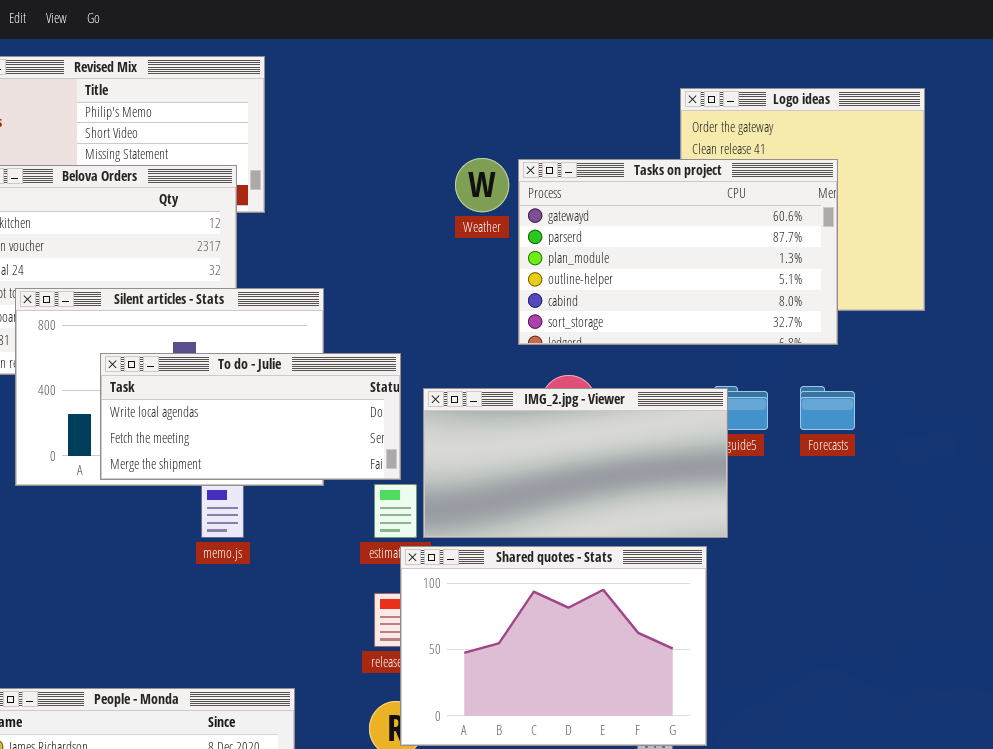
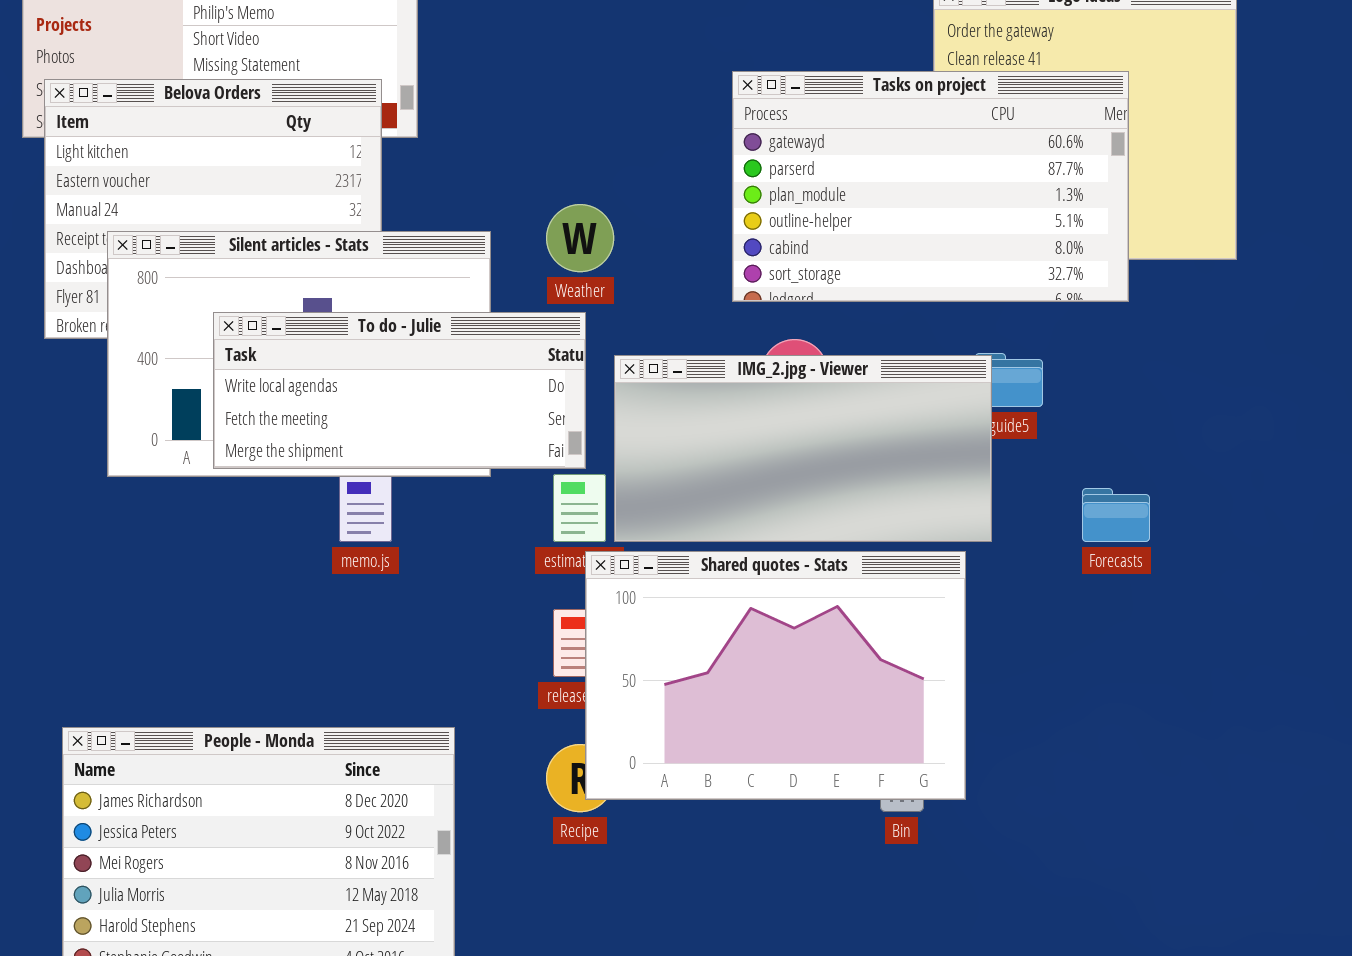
Weather: [455,158,509,212] -> [546,204,614,272], moved
Forecasts: [800,386,855,430] -> [1082,488,1150,542], moved

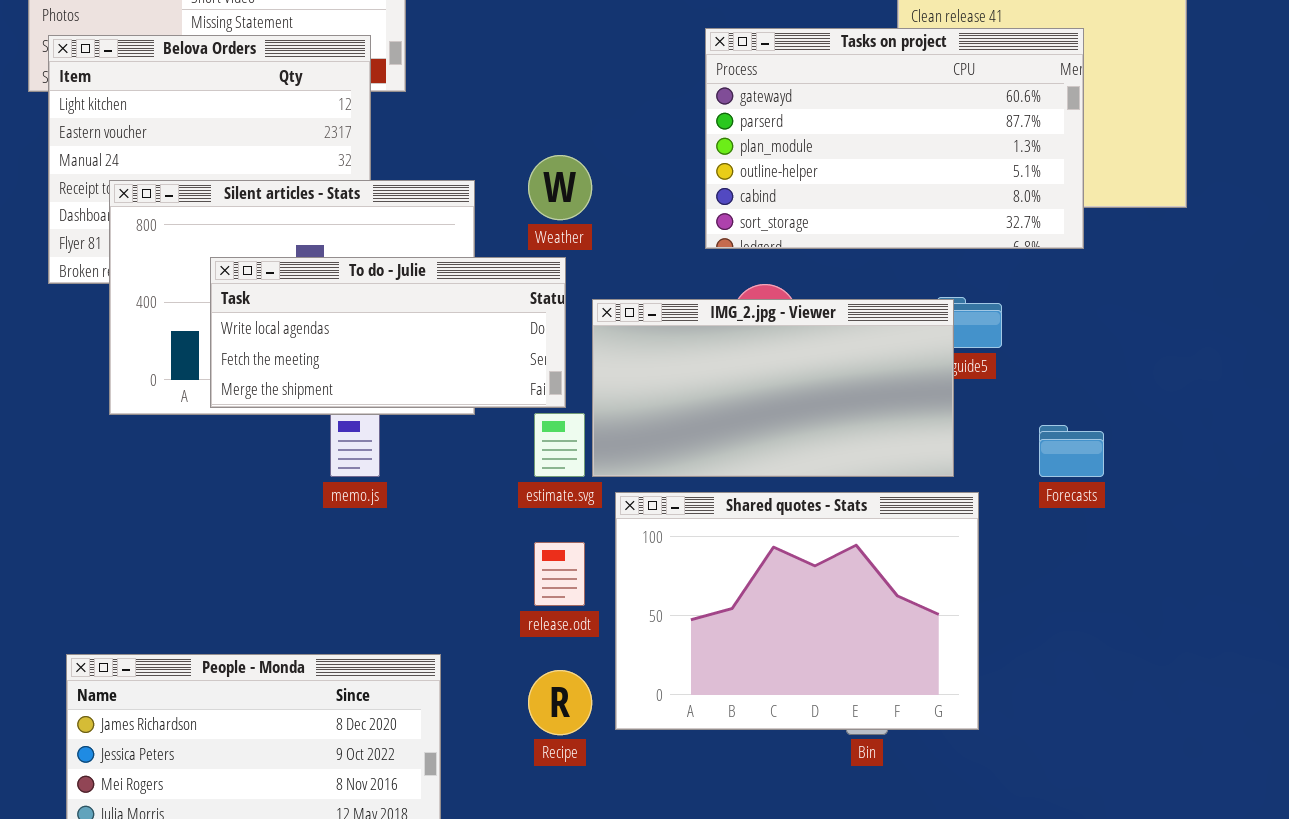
Shared quotes - Stats: [585,551,966,800] -> [615,492,979,730], moved

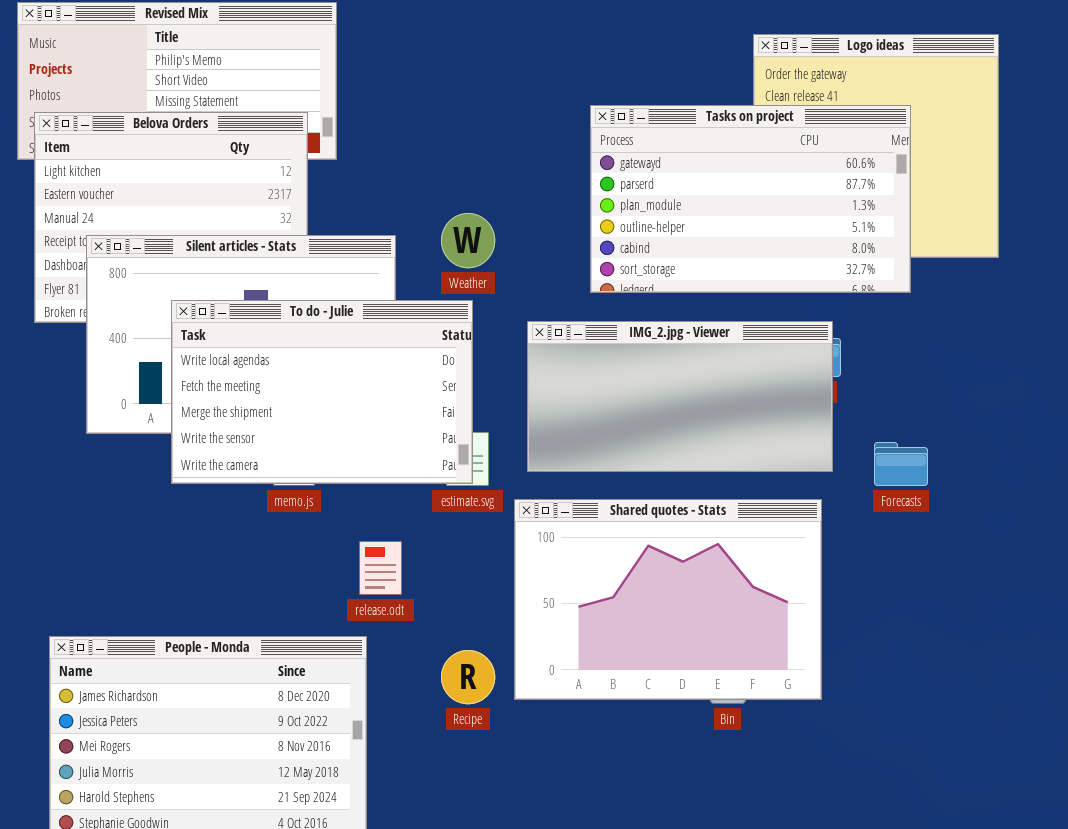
To do - Julie: [210,257,566,408] -> [171,300,473,484], resized
IMG_2.jpg - Viewer: [592,299,954,477] -> [527,321,833,472], moved
release.odt: [534,542,585,606] -> [359,541,402,595], moved

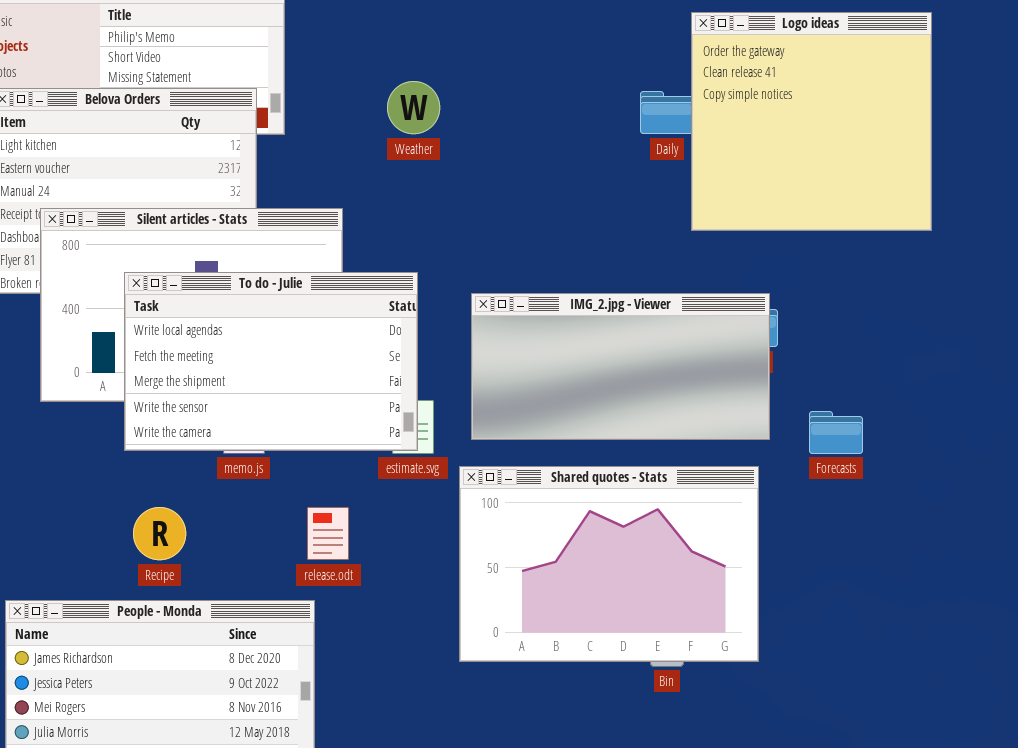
Tasks on project: [590,105,911,293] -> none, closed
Weather: [441,213,495,268] -> [387,81,440,134], moved
Recipe: [441,650,495,704] -> [133,507,186,560], moved

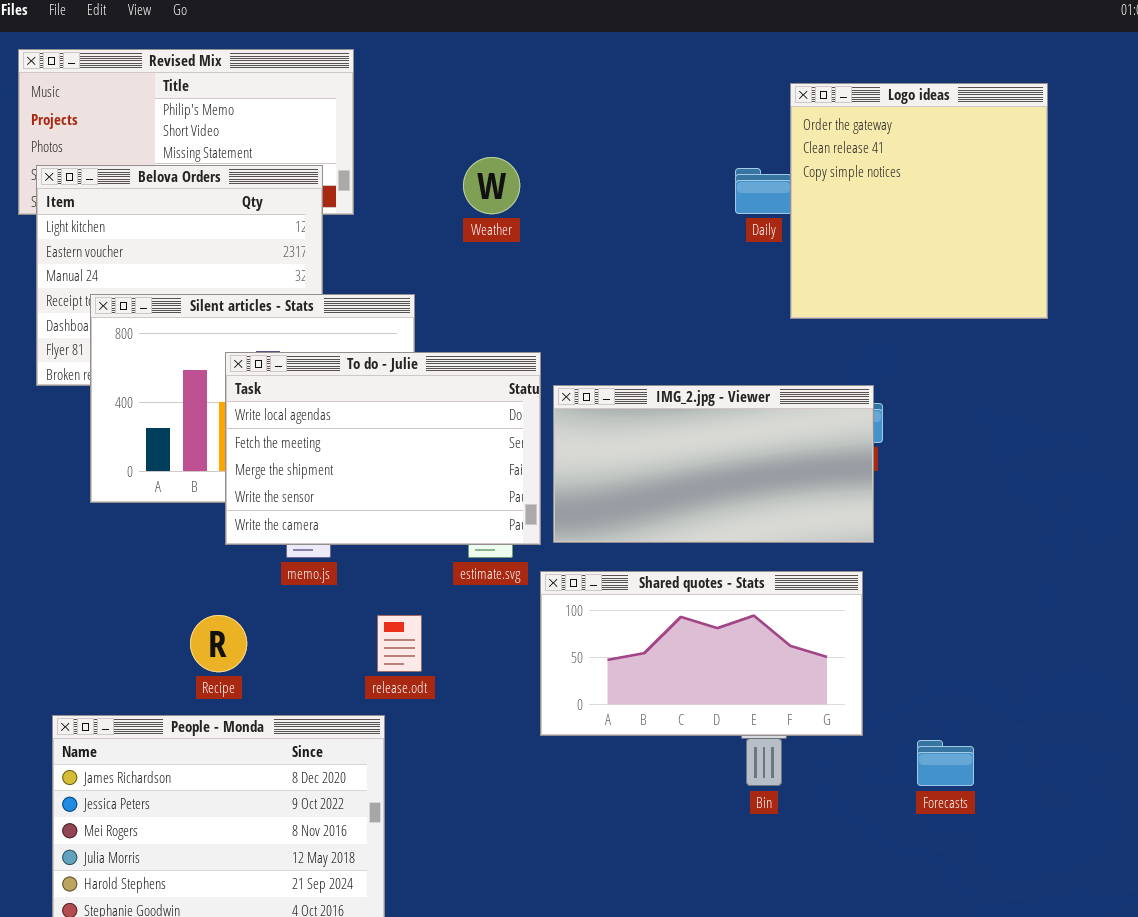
To do - Julie: [124,272,418,451] -> [225,352,541,545], moved
Forecasts: [809,411,863,454] -> [917,740,974,786], moved
Shared quotes - Stats: [459,466,759,662] -> [540,571,863,736], resized

